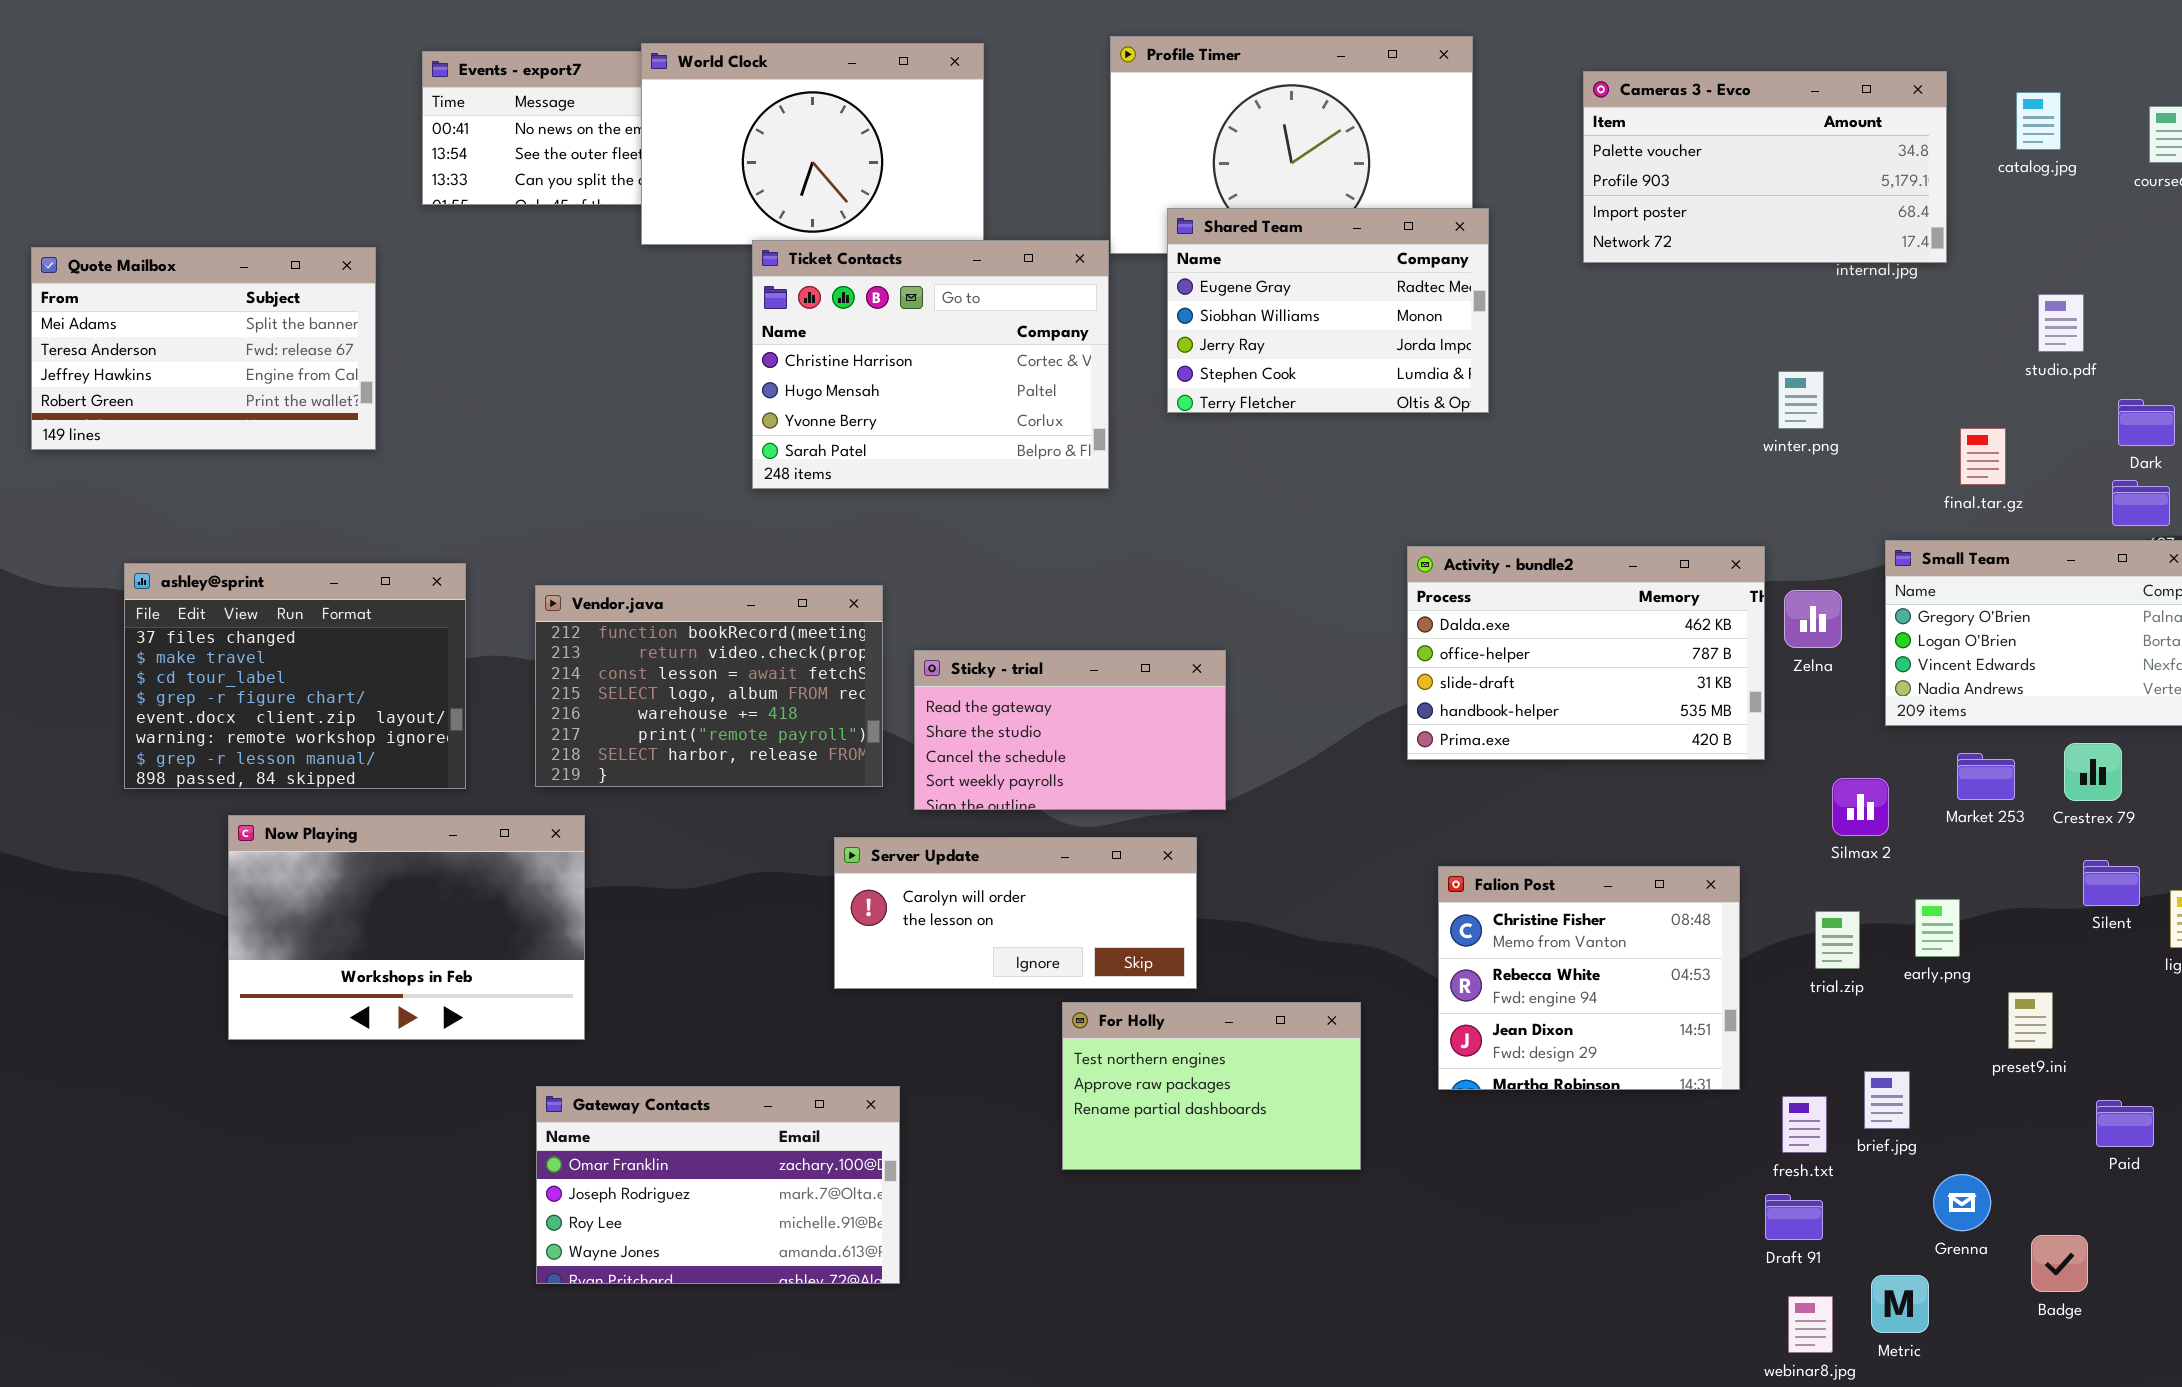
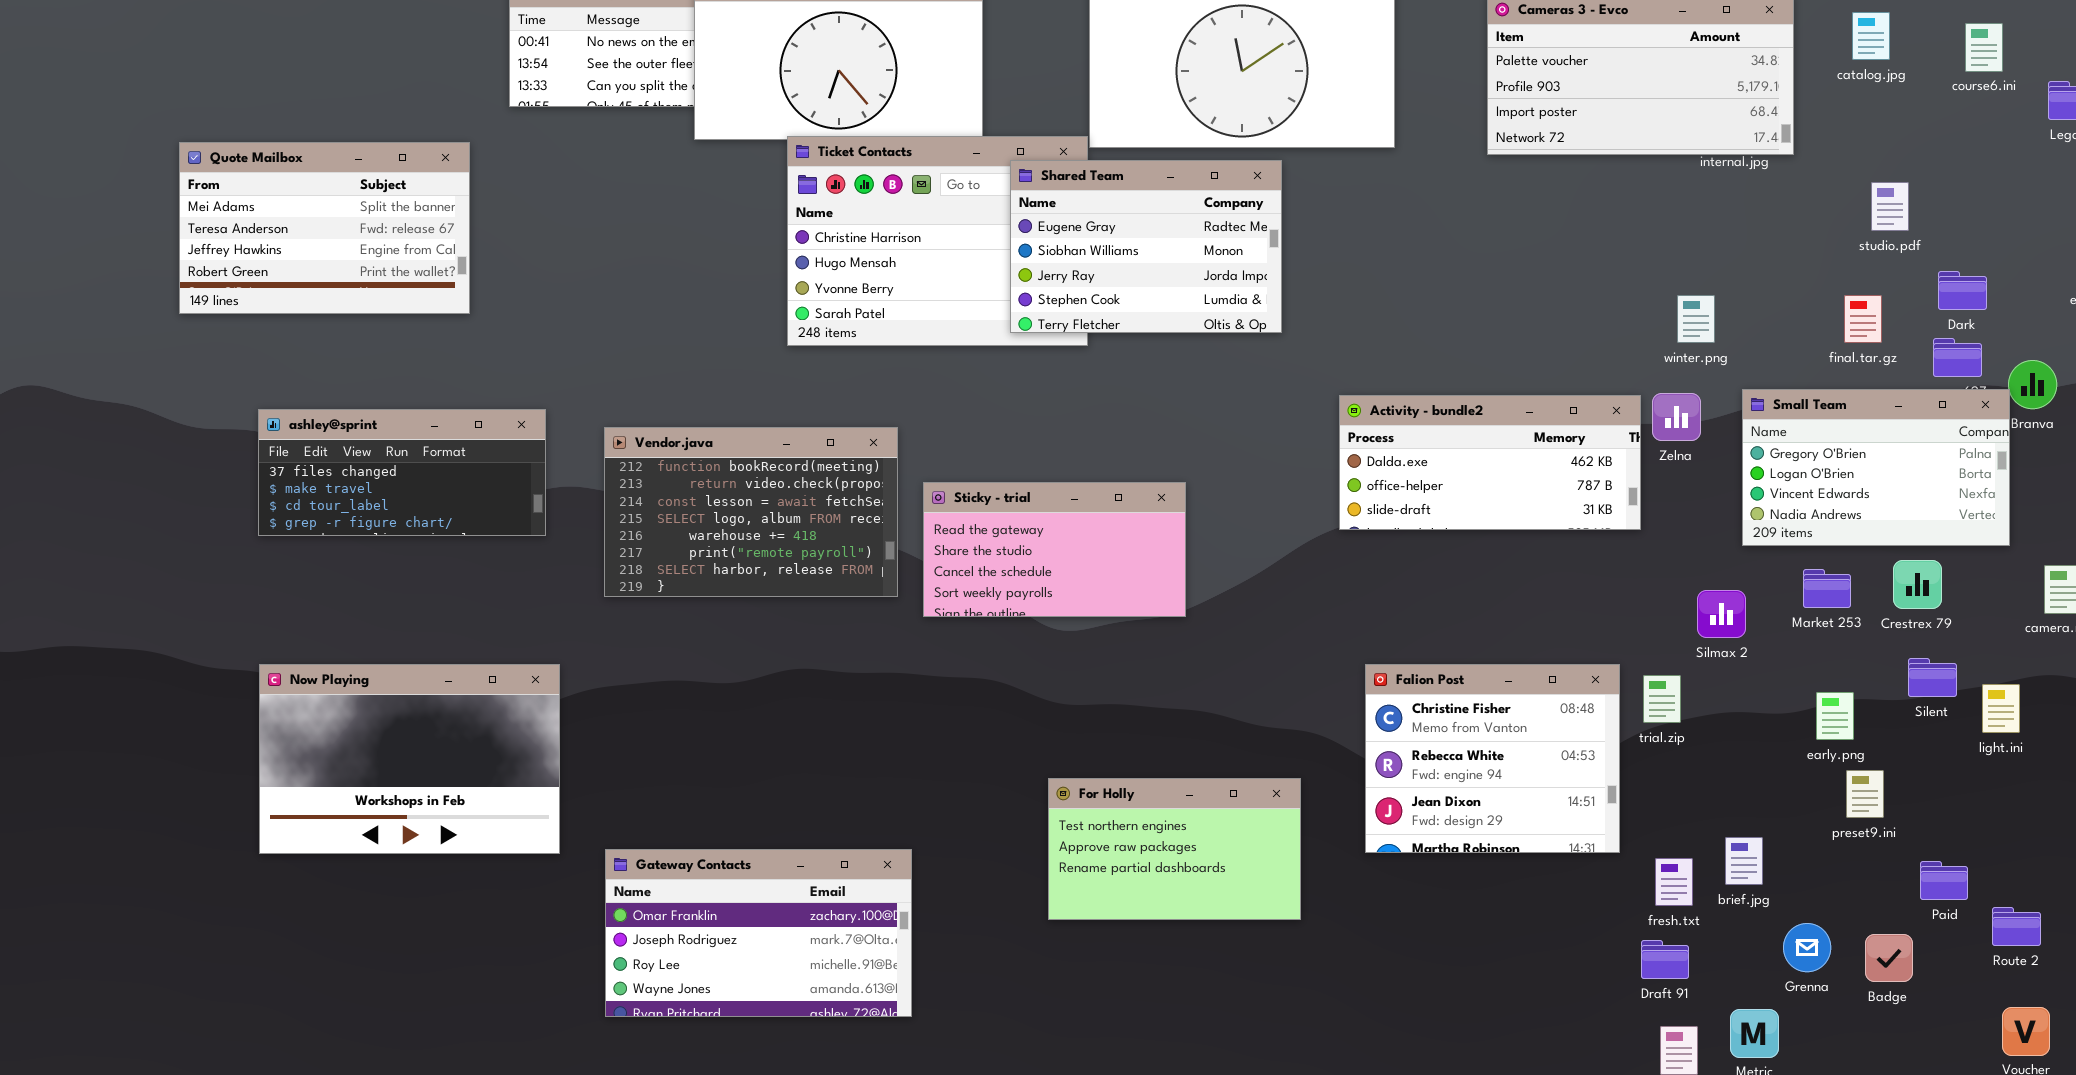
Shared Team: [1167,208,1489,413] -> [1010,160,1282,333], moved
winter.png: [1778,371,1824,429] -> [1677,295,1715,343], moved
final.tar.gz: [1960,428,2006,485] -> [1844,295,1882,343], moved
Activity - bundle2: [1407,546,1765,760] -> [1339,395,1641,530], resized
ashley@sprint: [124,563,466,789] -> [258,409,546,536], resized
Zelna: [1784,590,1842,648] -> [1652,393,1701,441], moved
Now Playing: [228,815,585,1040] -> [259,664,560,854], moved
Server Update: [834,837,1197,989] -> none, closed
early.png: [1915,899,1960,957] -> [1816,692,1854,740], moved
trial.zip: [1815,911,1860,969] -> [1643,675,1681,723], moved
Badge: [2031,1235,2088,1292] -> [1865,934,1913,982], moved

